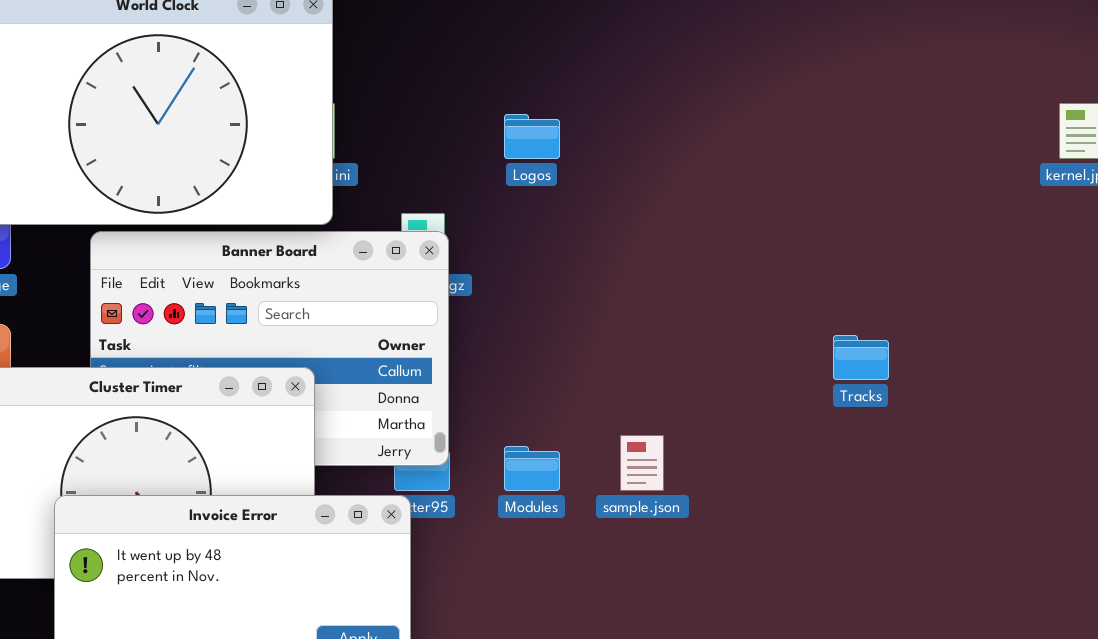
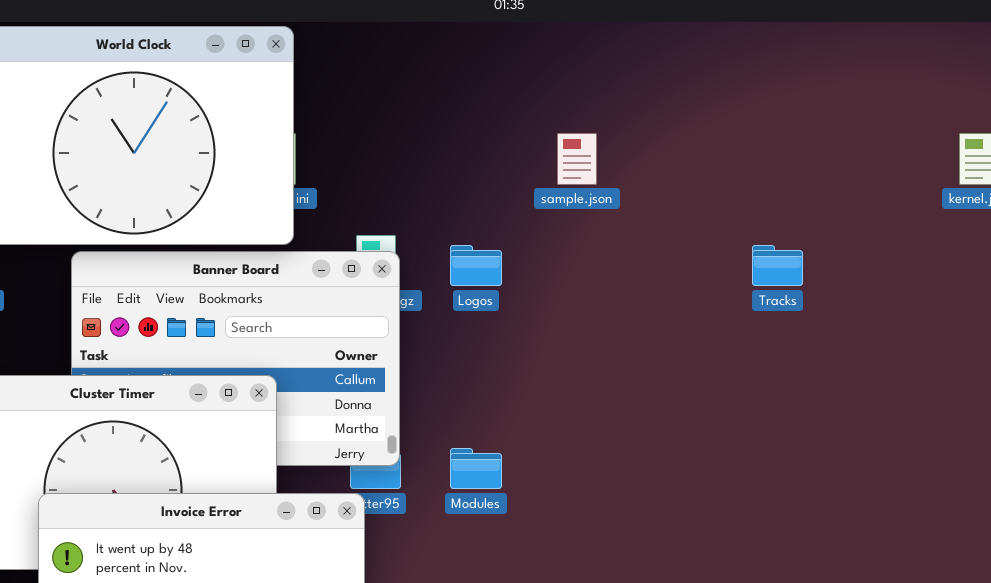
Logos: [504,114,560,159] -> [450,245,502,286], moved
Tracks: [833,335,889,380] -> [752,245,803,286], moved
sample.json: [620,435,664,491] -> [557,133,597,185], moved

